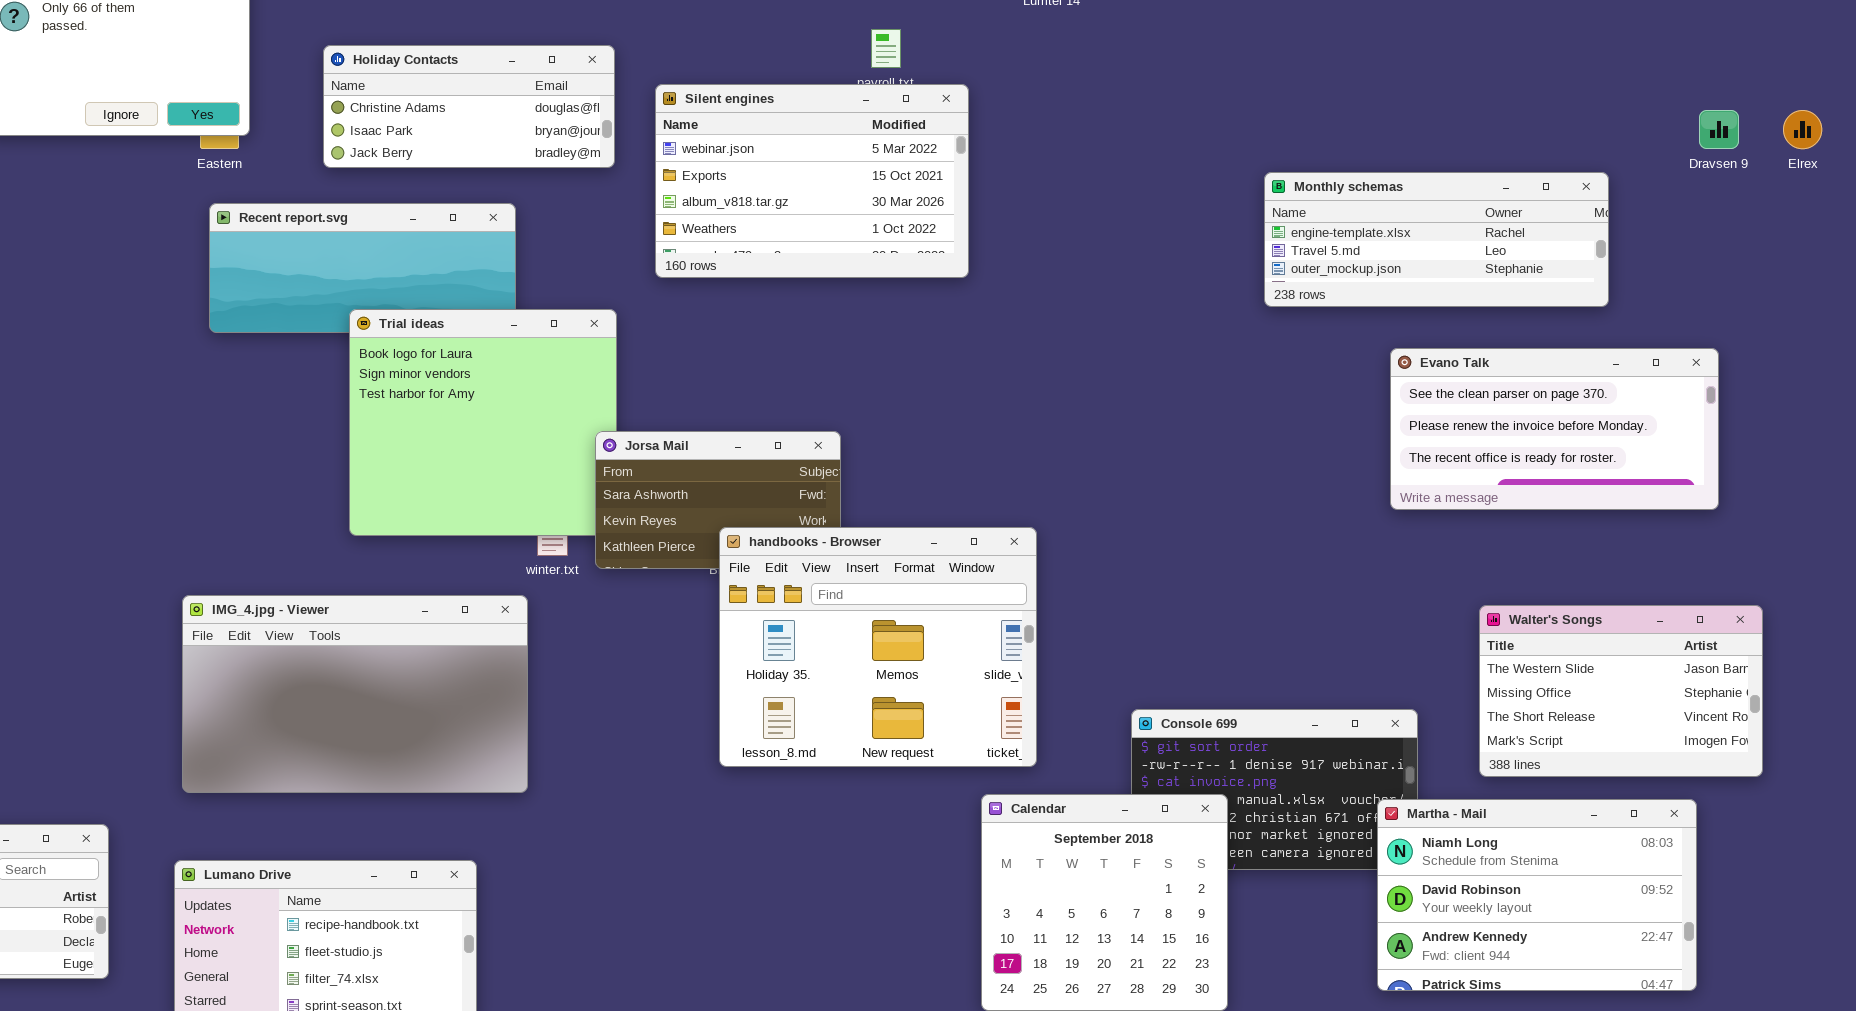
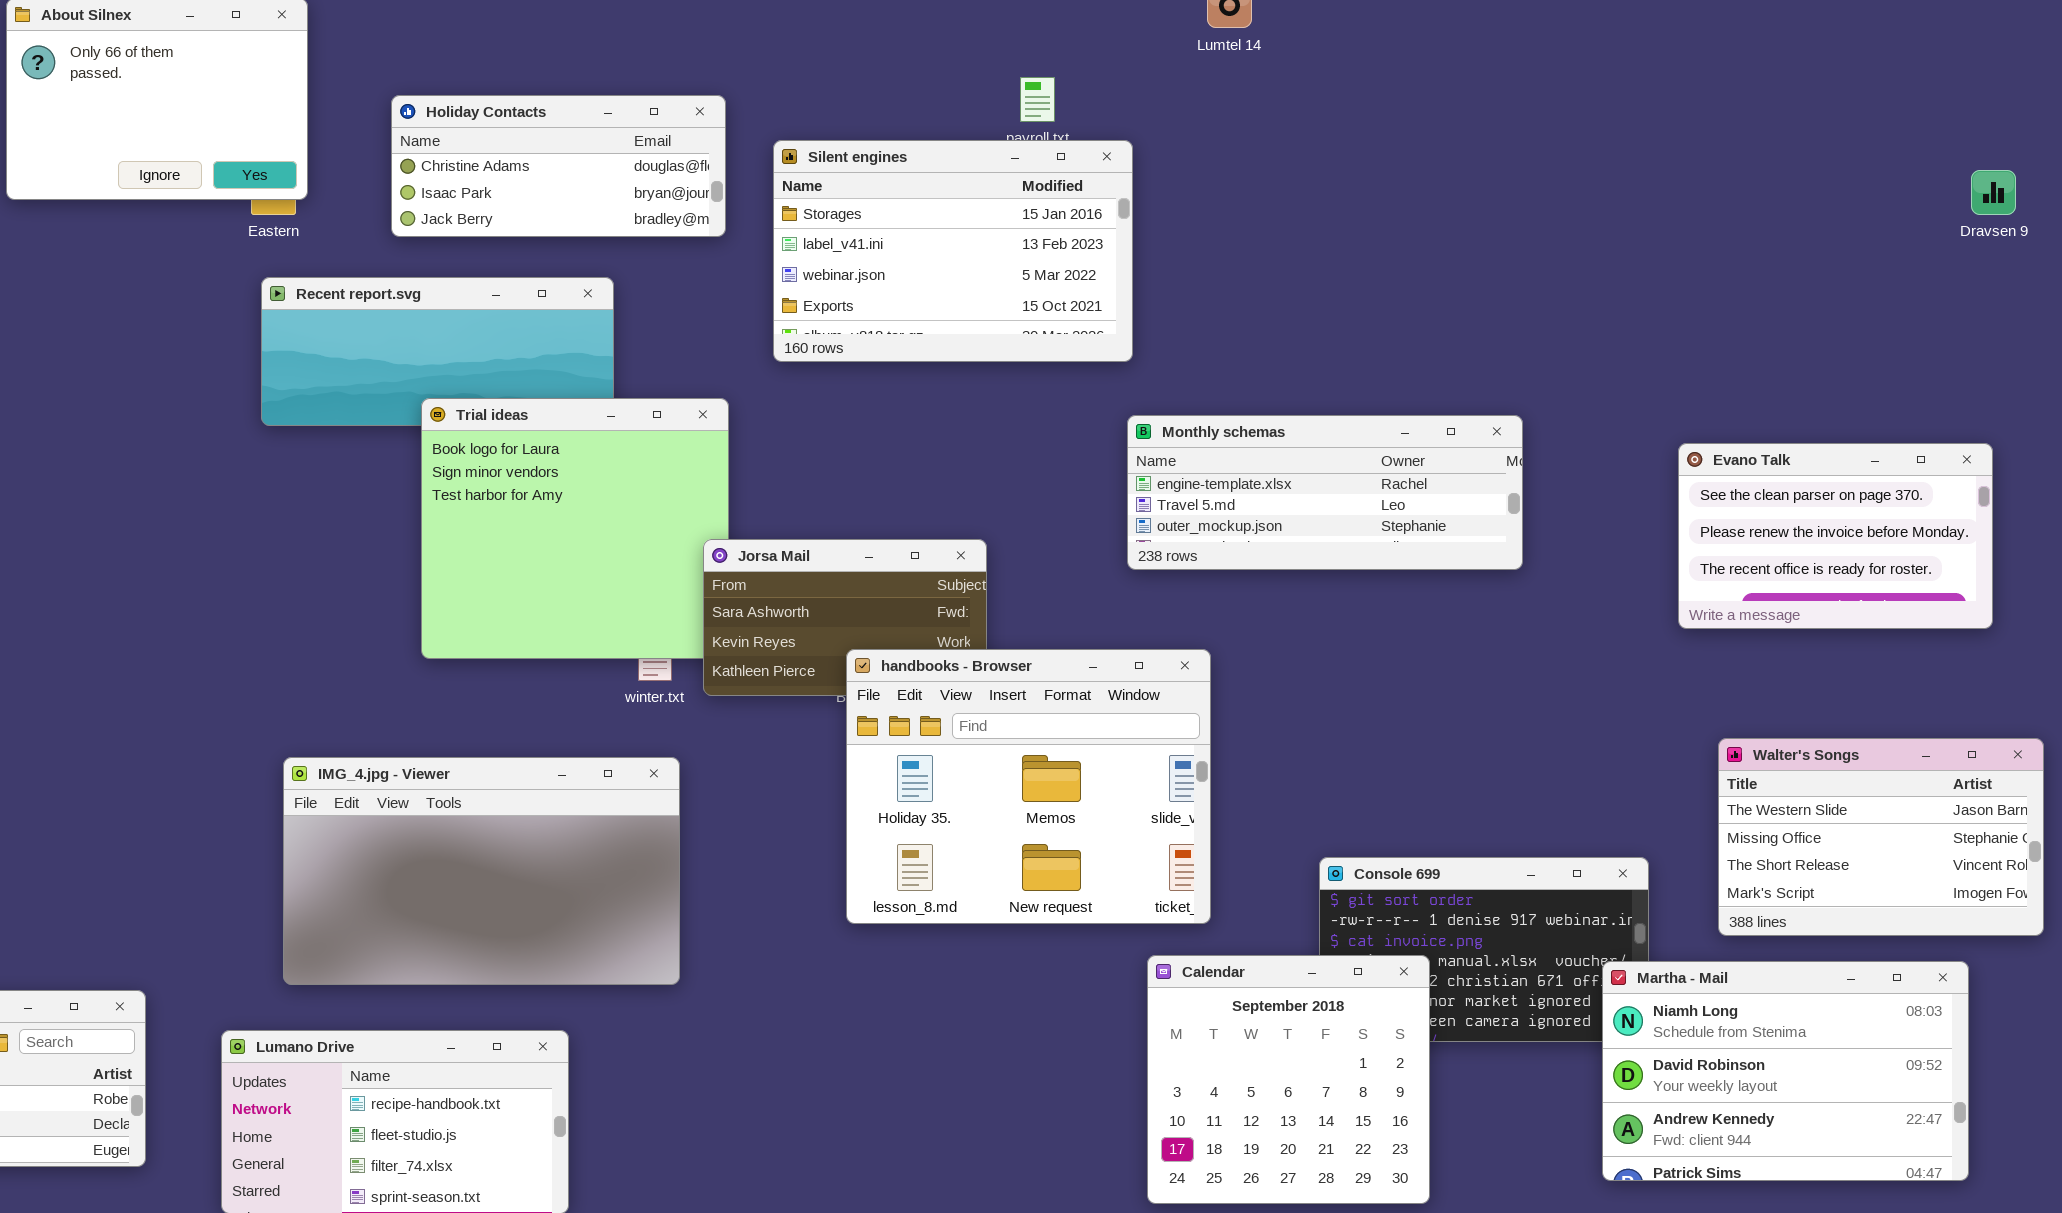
Silent engines: [655,84,969,278] -> [773,140,1133,362], scrolled up 2 rows
Monthly schemas: [1264,172,1609,307] -> [1127,415,1523,570], moved
Evano Talk: [1390,348,1719,510] -> [1678,443,1993,629], resized
IMG_4.jpg - Viewer: [182,595,528,793] -> [283,757,680,985], moved

